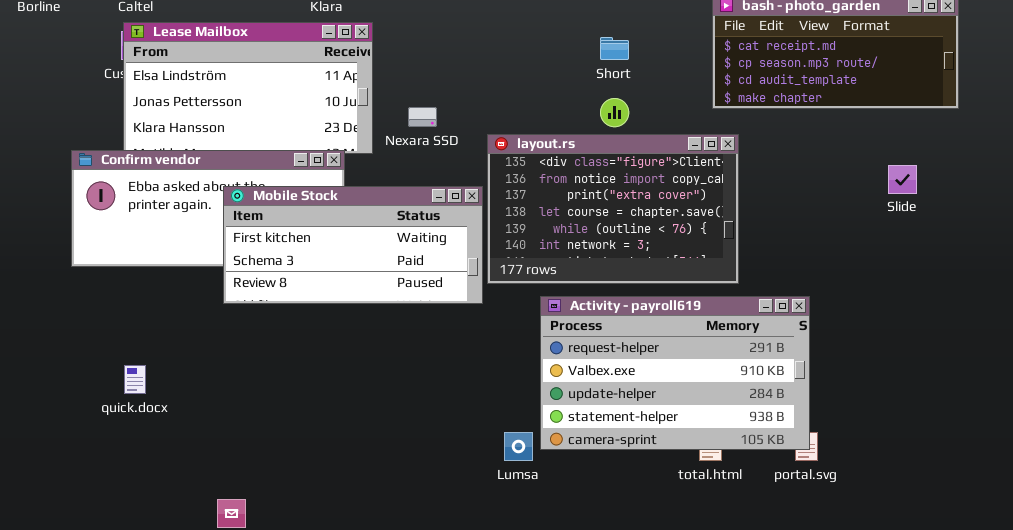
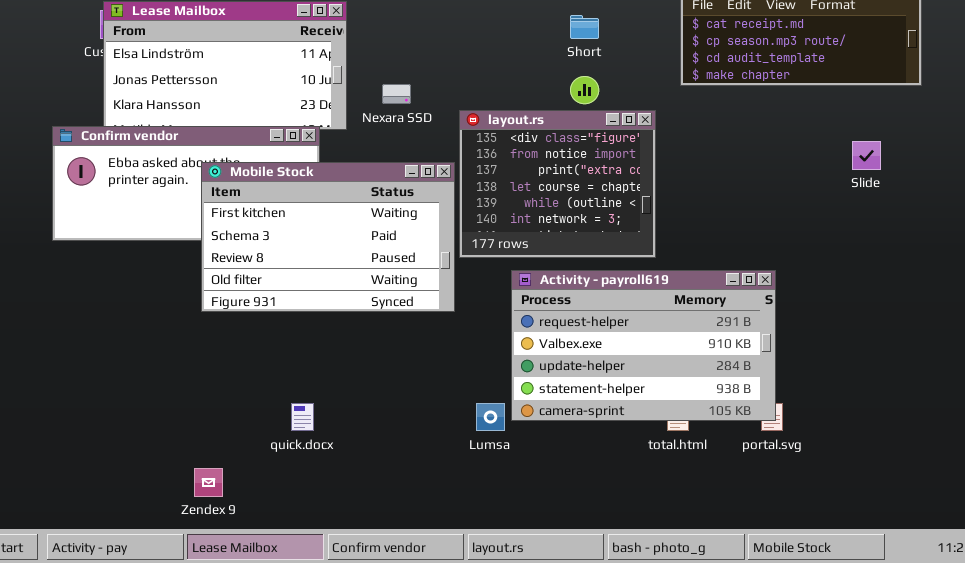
layout.rs: [487,134,739,284] -> [459,110,656,258], resized
Mobile Stock: [223,186,483,304] -> [201,162,455,312], resized
quick.docx: [124,365,146,394] -> [291,403,314,431], moved

